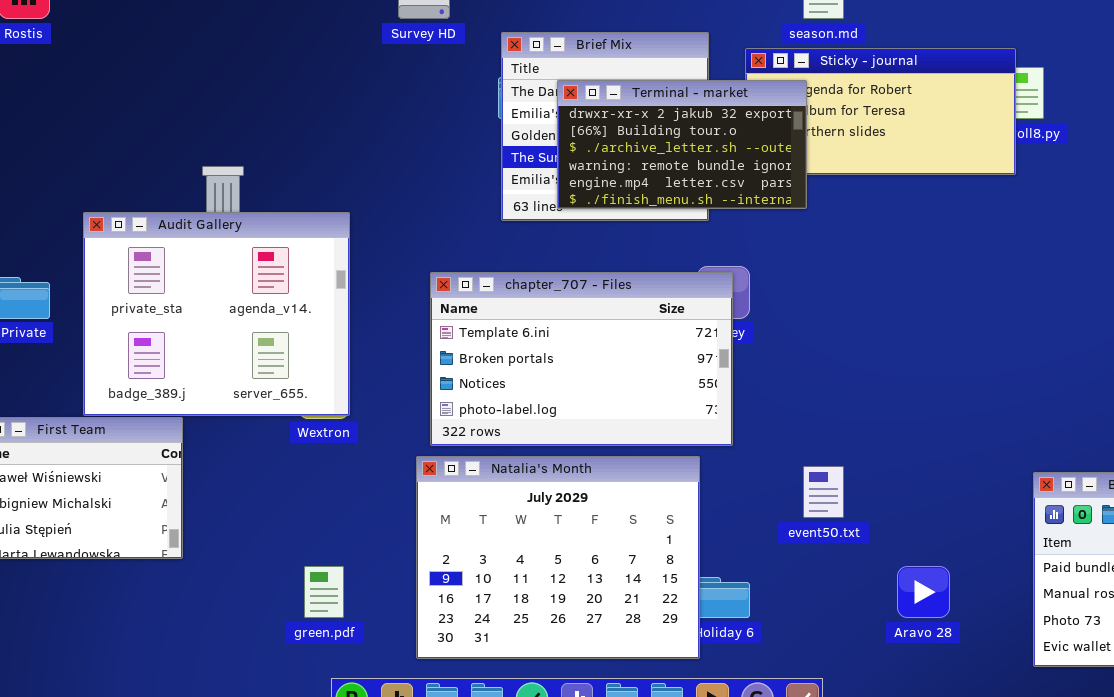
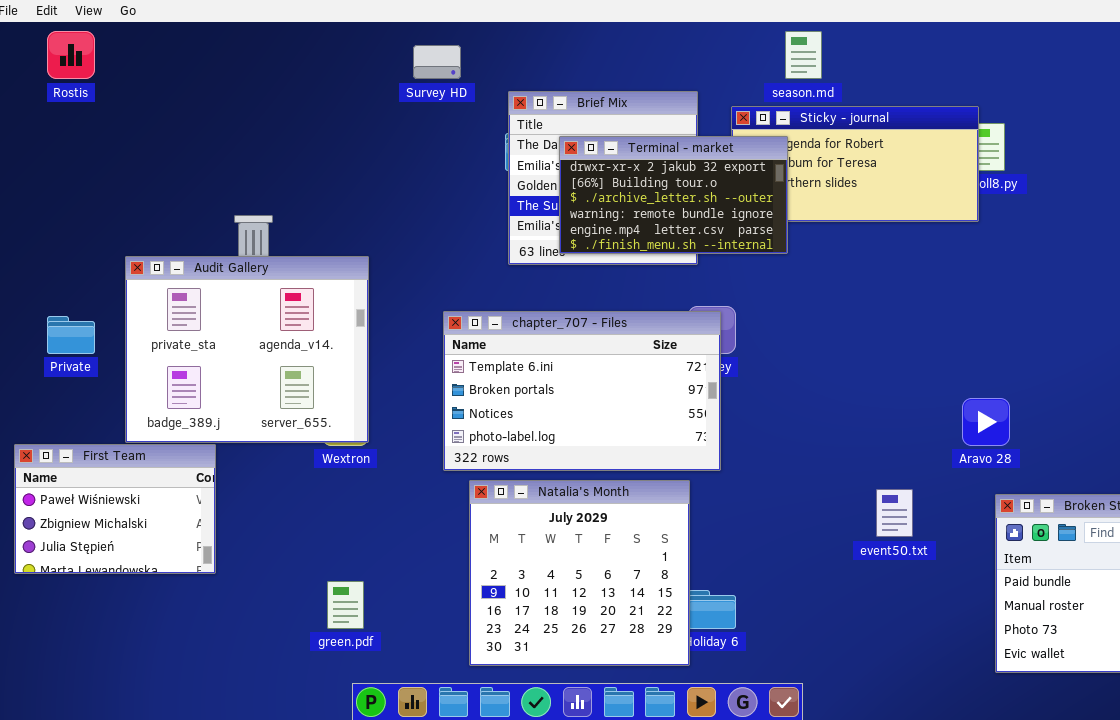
Natalia's Month: [416,456,700,659] -> [469,480,690,666], resized
event50.txt: [803,466,844,518] -> [876,489,913,537], moved
Aravo 28: [897,566,950,618] -> [962,398,1010,446], moved

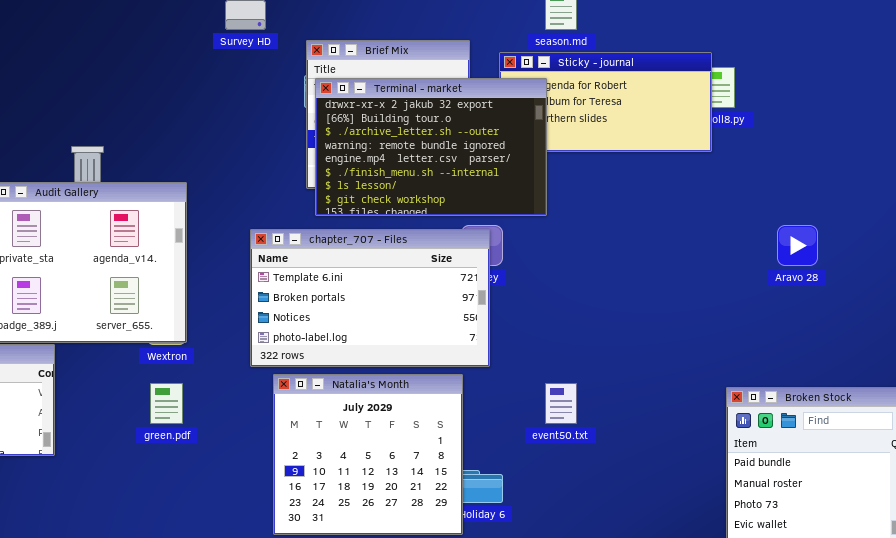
Terminal - market: [559,136,788,254] -> [315,78,547,216], resized
Aravo 28: [962,398,1010,446] -> [777,225,818,266], moved
event50.txt: [876,489,913,537] -> [545,383,577,424], moved
green.pdf: [327,581,364,629] -> [150,383,183,424], moved

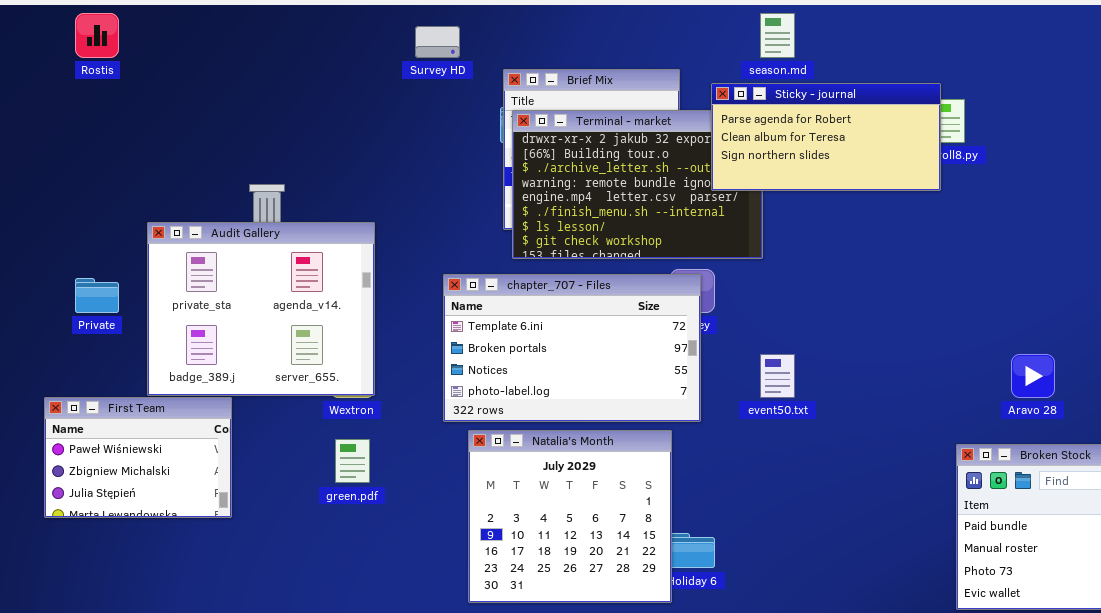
Sticky - journal: [499,52,712,152] -> [711,83,941,191], raised
Aravo 28: [777,225,818,266] -> [1011,354,1055,398], moved
event50.txt: [545,383,577,424] -> [760,354,795,398], moved

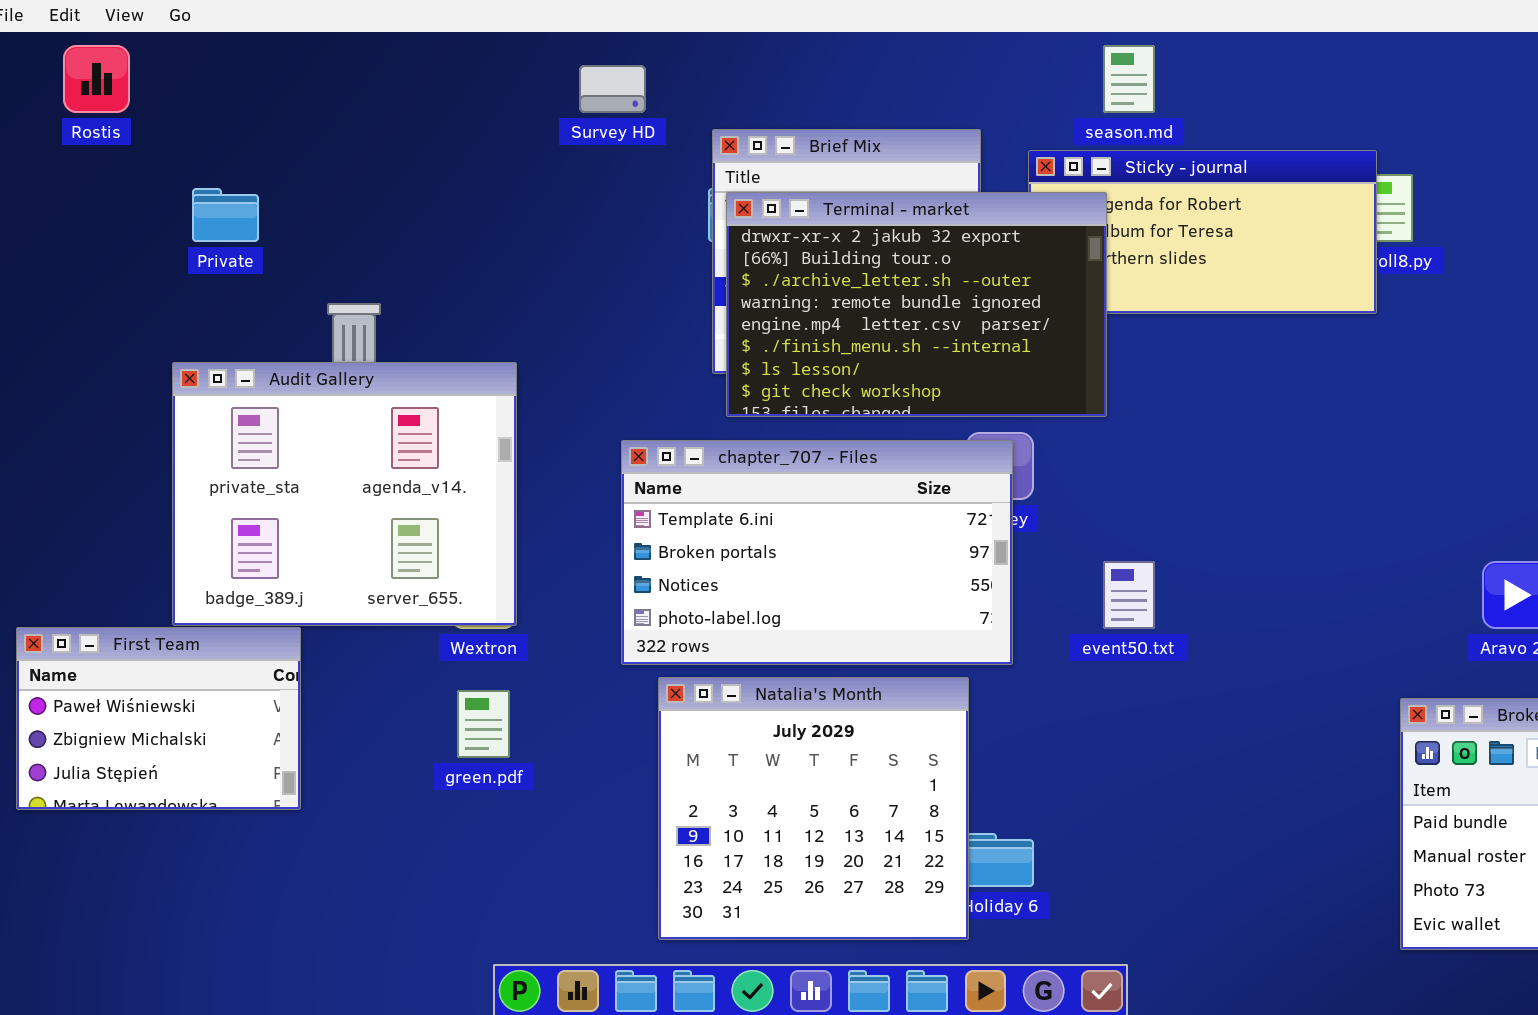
Terminal - market: [512,110,763,259] -> [726,192,1107,417], raised
Private: [75,278,119,313] -> [192,188,259,242], moved

